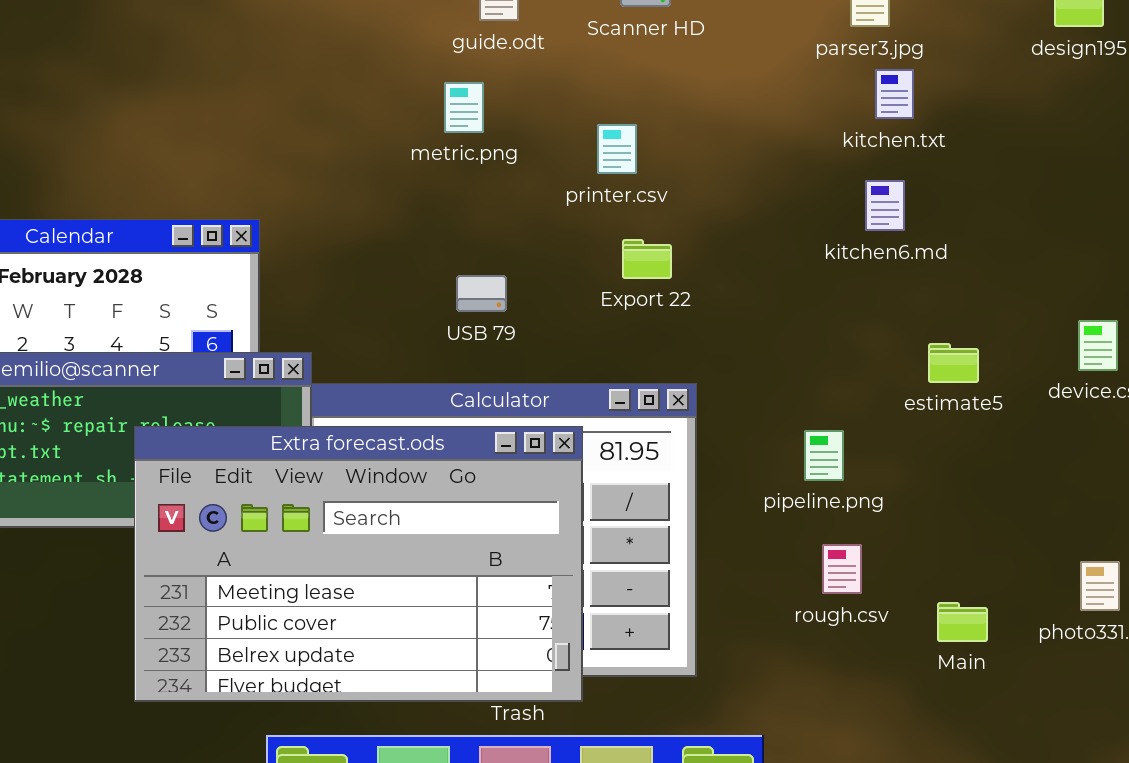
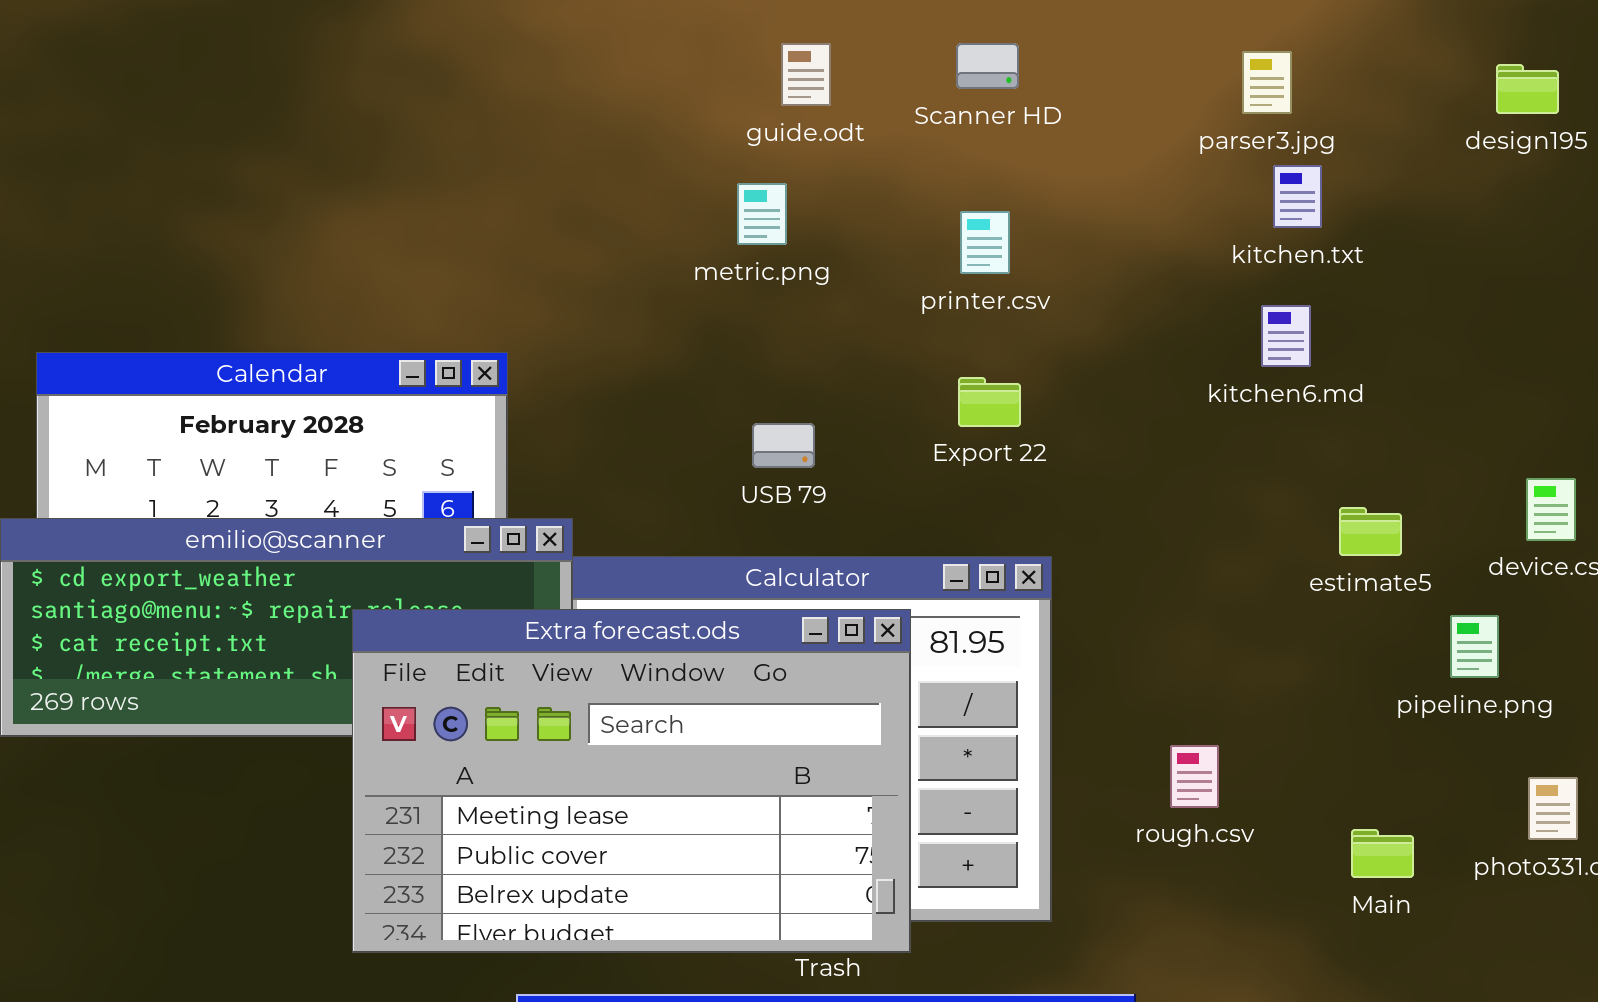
printer.csv: [597,124,637,174] -> [960,211,1010,274], moved
pipeline.png: [804,430,844,481] -> [1450,615,1499,678], moved
rough.csv: [822,544,862,594] -> [1170,745,1219,808], moved

